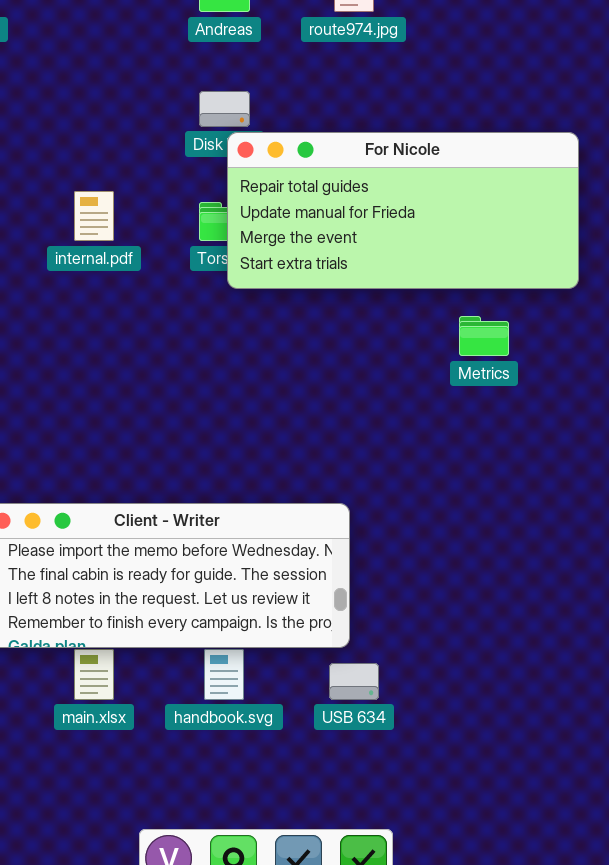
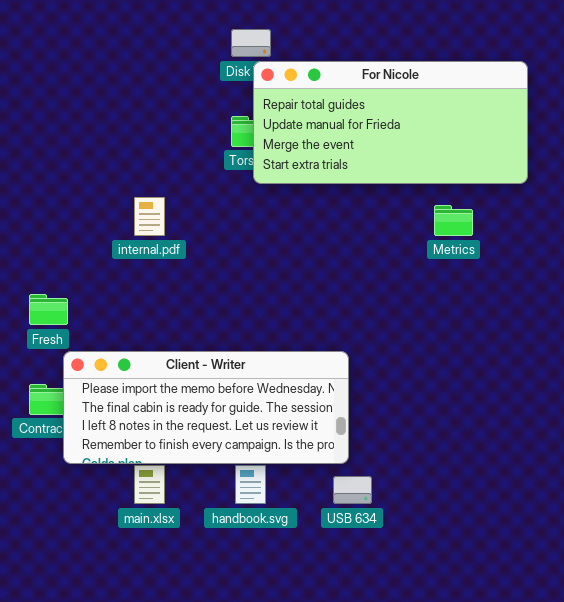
internal.pdf: [74,191,114,241] -> [134,197,165,236], moved

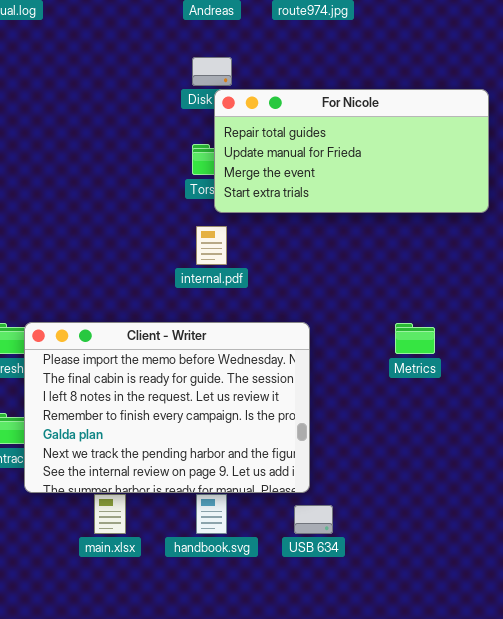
internal.pdf: [134,197,165,236] -> [196,226,227,265], moved
Metrics: [434,205,473,236] -> [395,323,435,354], moved
Client - Writer: [63,351,349,464] -> [24,322,310,493], resized

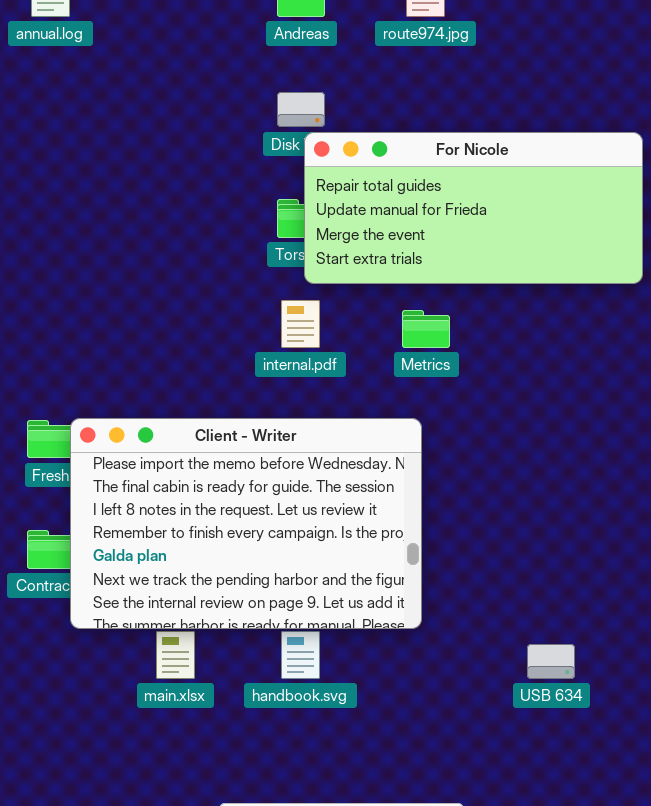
Metrics: [395,323,435,354] -> [402,310,450,348], moved
USB 634: [294,505,333,534] -> [527,644,575,679], moved

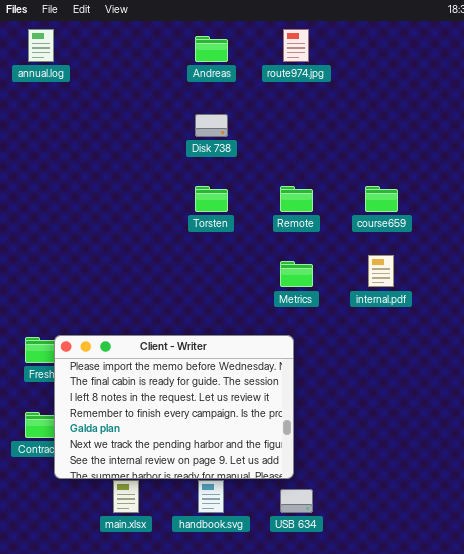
For Nicole: [304,132,643,284] -> none, closed
internal.pdf: [281,300,320,348] -> [368,255,394,287], moved
USB 634: [527,644,575,679] -> [280,489,313,513], moved

